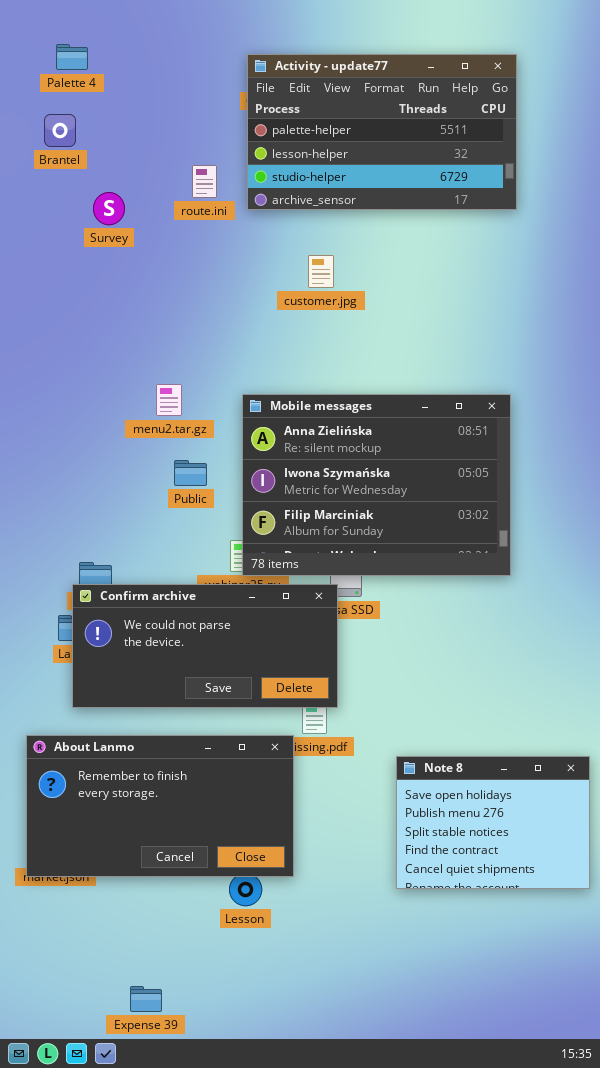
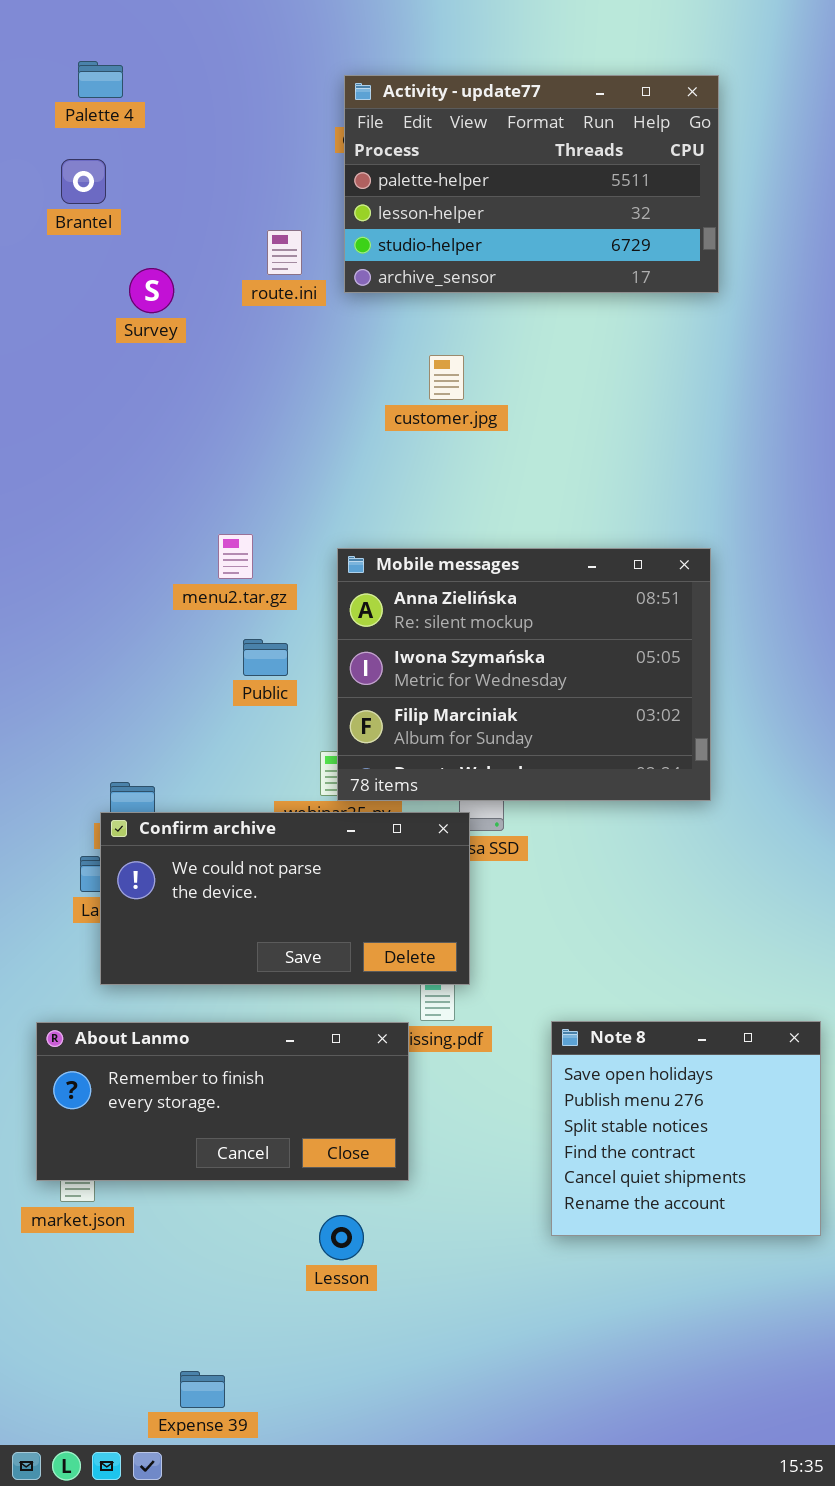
About Lanmo: [26,735,294,877] -> [36,1022,409,1181], resized
Note 8: [396,756,590,889] -> [551,1021,821,1236], resized

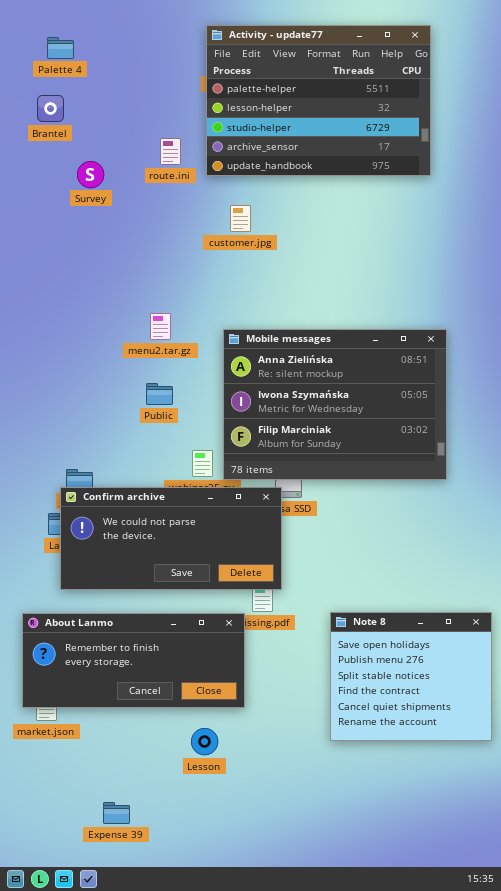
Activity - update77: [344,75,719,293] -> [206,25,431,176], resized
customer.jpg: [429,355,464,400] -> [230,205,251,232], moved
menu2.tar.gz: [218,534,253,579] -> [150,313,171,340], moved
Mobile messages: [337,548,711,801] -> [223,329,447,480], moved
Expense 39: [180,1371,225,1408] -> [103,802,130,824], moved

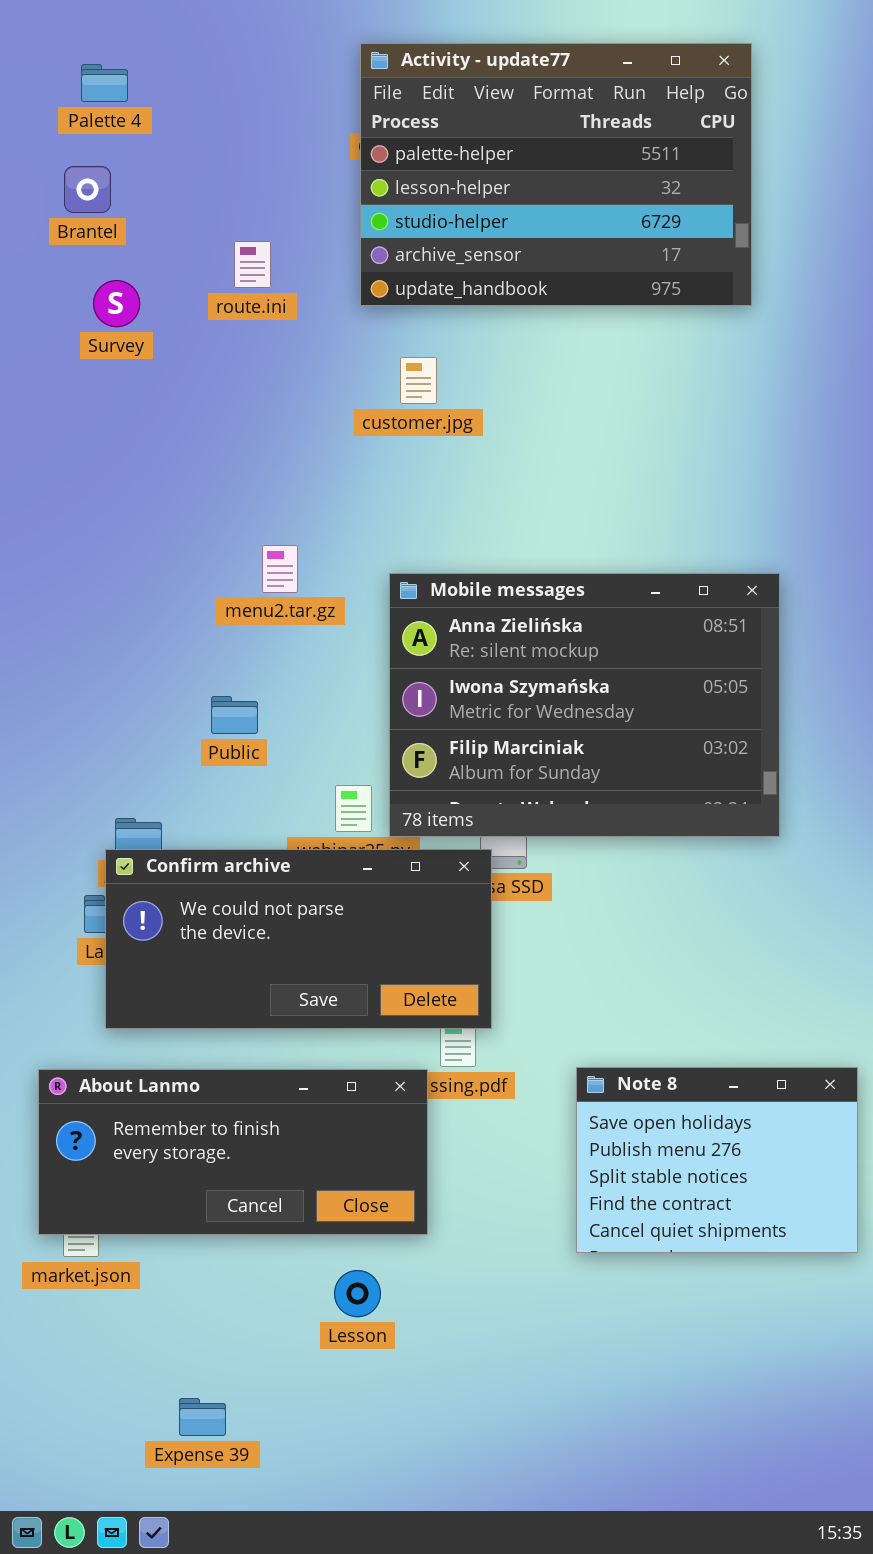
route.ini: [160,138,181,165] -> [234,241,271,288], moved
Survey: [77,161,104,188] -> [93,280,140,327], moved
Public: [146,383,173,405] -> [211,696,258,734], moved
Note 8: [330,612,492,741] -> [576,1067,858,1253], resized

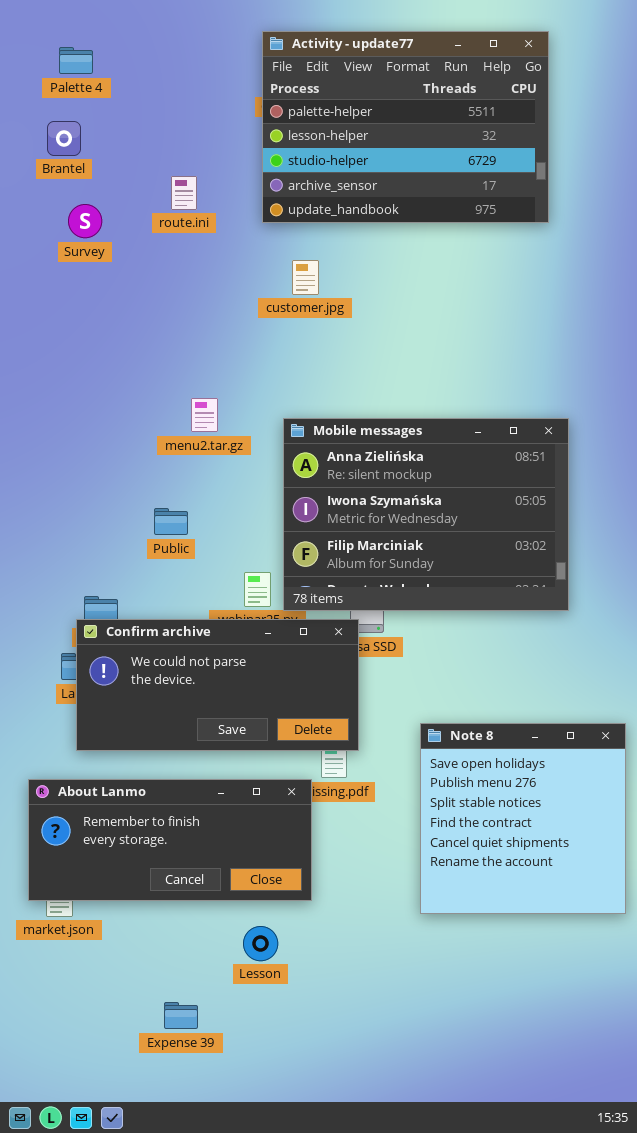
Note 8: [576,1067,858,1253] -> [420,723,626,914], resized
Expense 39: [179,1398,226,1436] -> [164,1002,198,1029], moved

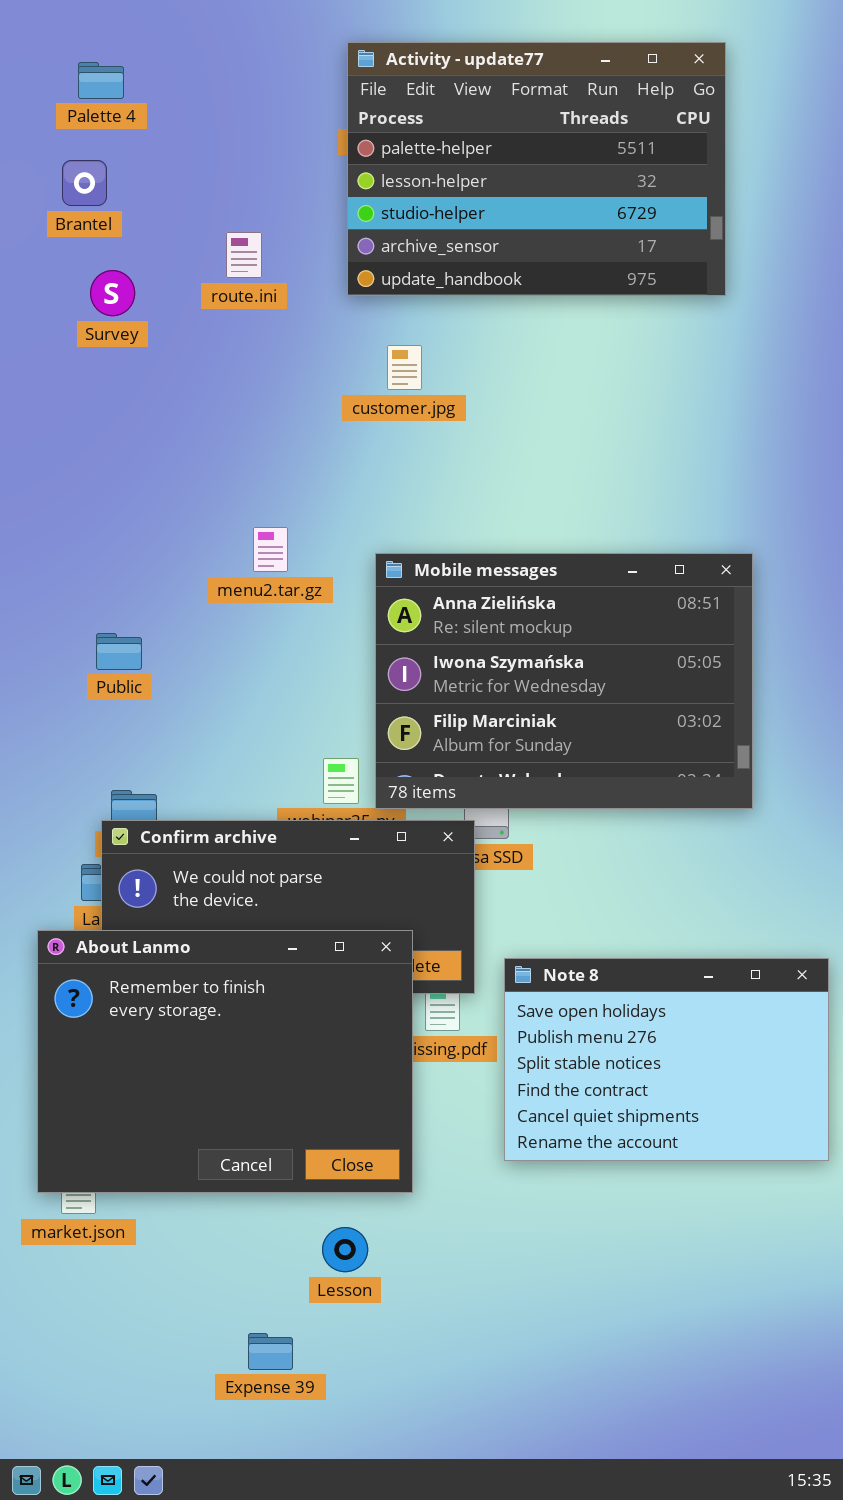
Public: [154,508,188,535] -> [96,633,142,670], moved
Note 8: [420,723,626,914] -> [504,958,829,1161], resized
About Lanmo: [28,779,312,901] -> [37,930,413,1193], resized
Expense 39: [164,1002,198,1029] -> [248,1333,293,1370], moved

